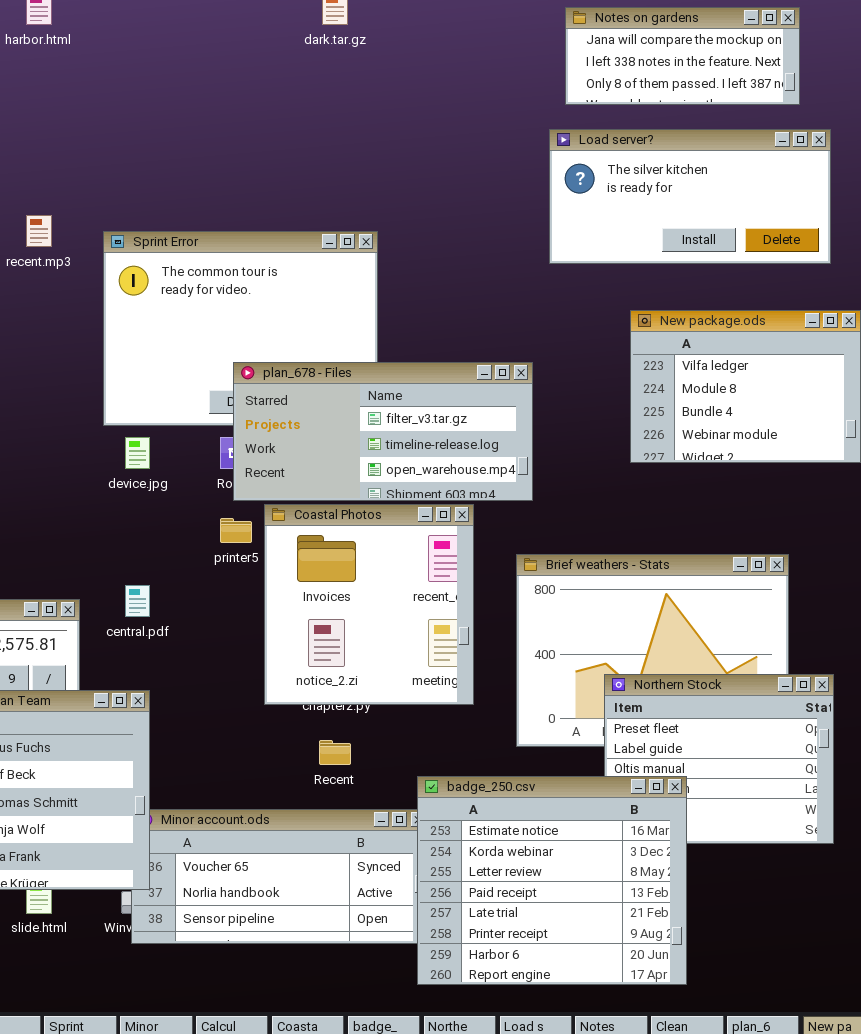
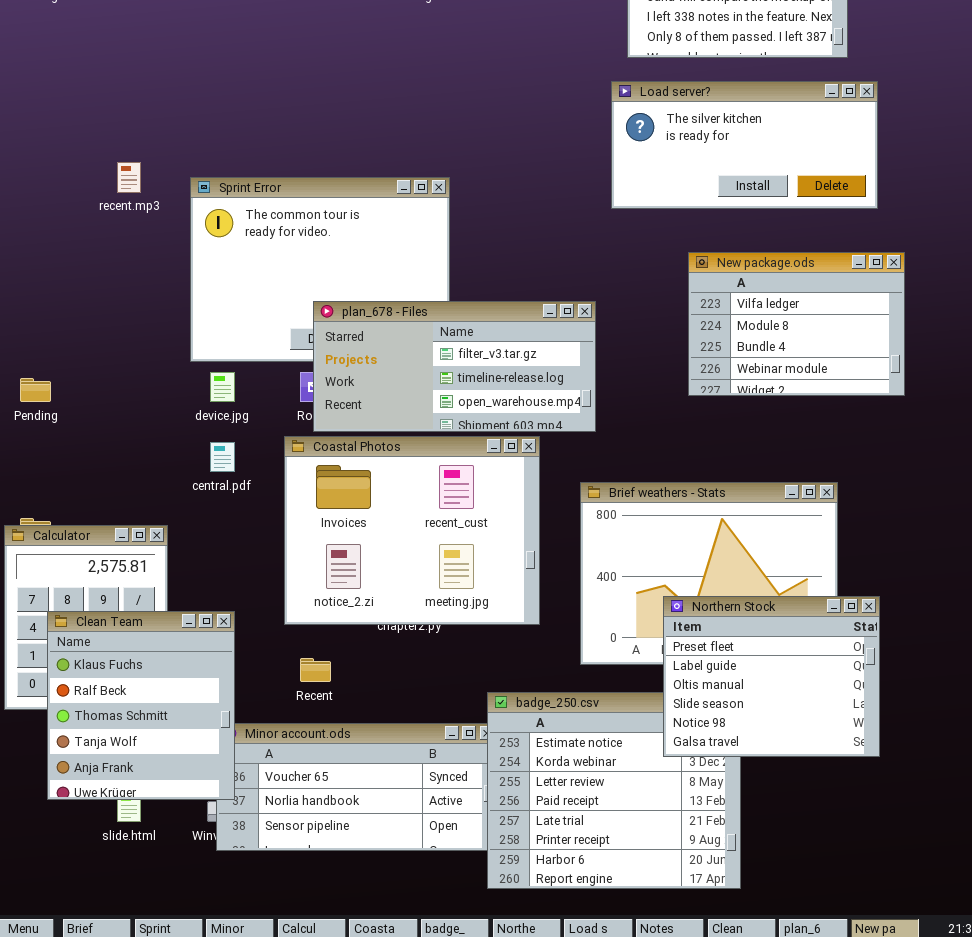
Coastal Photos: [264,504,474,705] -> [284,436,540,625], resized
central.pdf: [125,585,150,617] -> [210,442,235,472], moved
Northern Stock: [604,674,834,844] -> [663,596,880,757], raised
Recent: [319,740,351,765] -> [300,658,331,682], moved

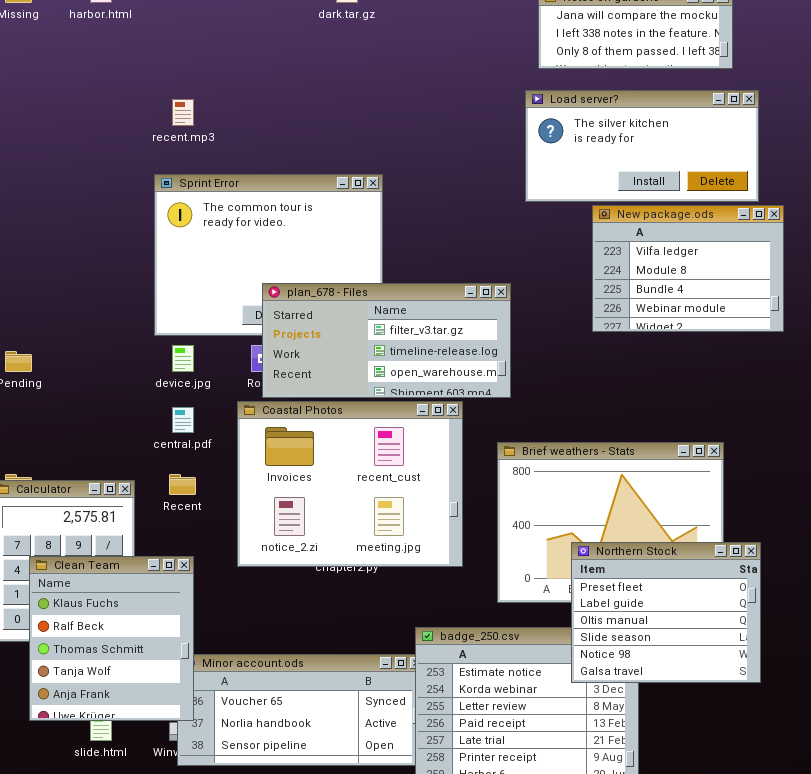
recent.mp3: [117,162,141,193] -> [172,99,194,126], moved
New package.ods: [688,252,905,396] -> [592,205,784,332], moved
Recent: [300,658,331,682] -> [169,474,196,495], moved

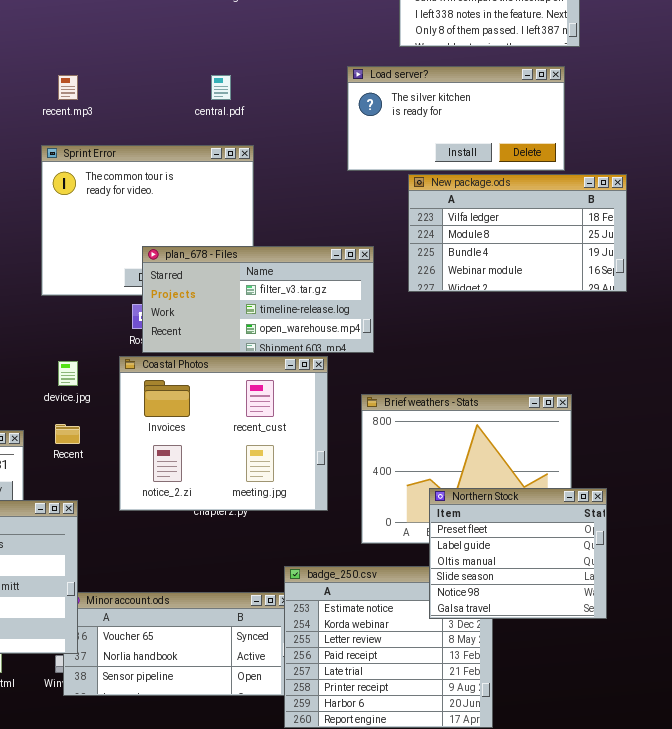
Load server?: [525,90,759,202] -> [347,66,565,171], moved
New package.ods: [592,205,784,332] -> [408,174,627,292], resized
device.jpg: [172,345,194,372] -> [58,361,78,386], moved
central.pdf: [172,407,194,433] -> [211,75,231,100], moved

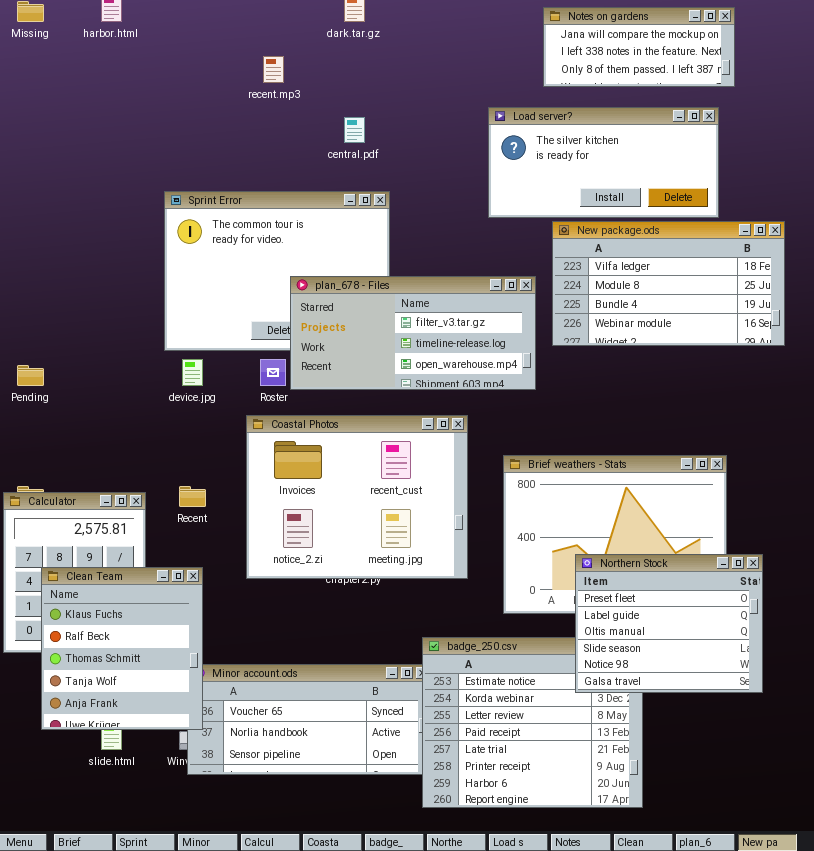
recent.mp3: [58,75,78,100] -> [263,56,284,83], moved
plan_678 - Files: [142,246,374,353] -> [290,276,536,390], moved
device.jpg: [58,361,78,386] -> [182,359,203,386], moved

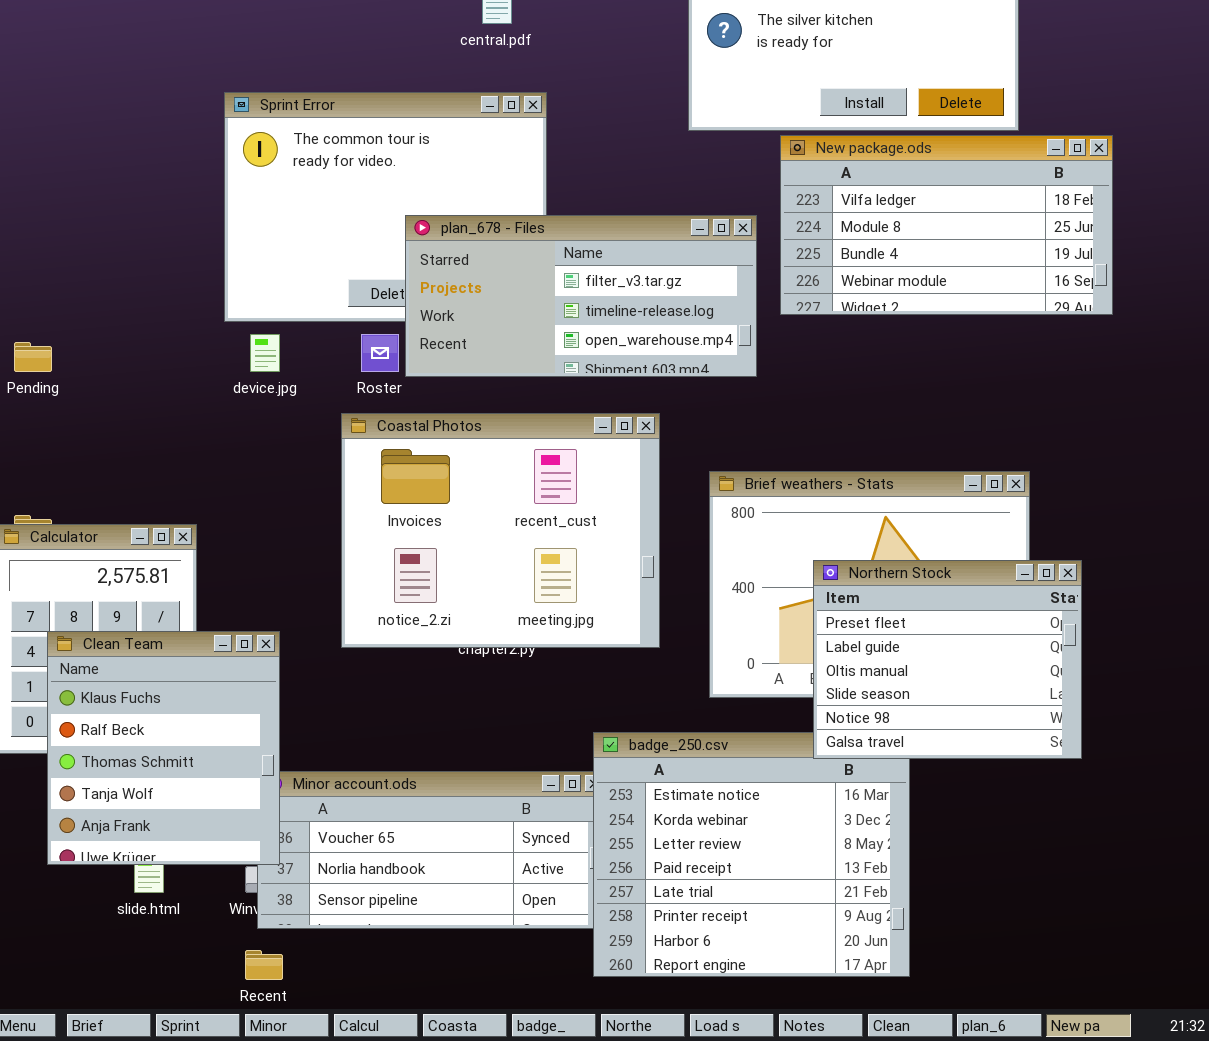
Recent: [179,486,206,507] -> [245,950,283,980], moved
Northern Stock: [575,554,763,693] -> [813,560,1082,759], moved

